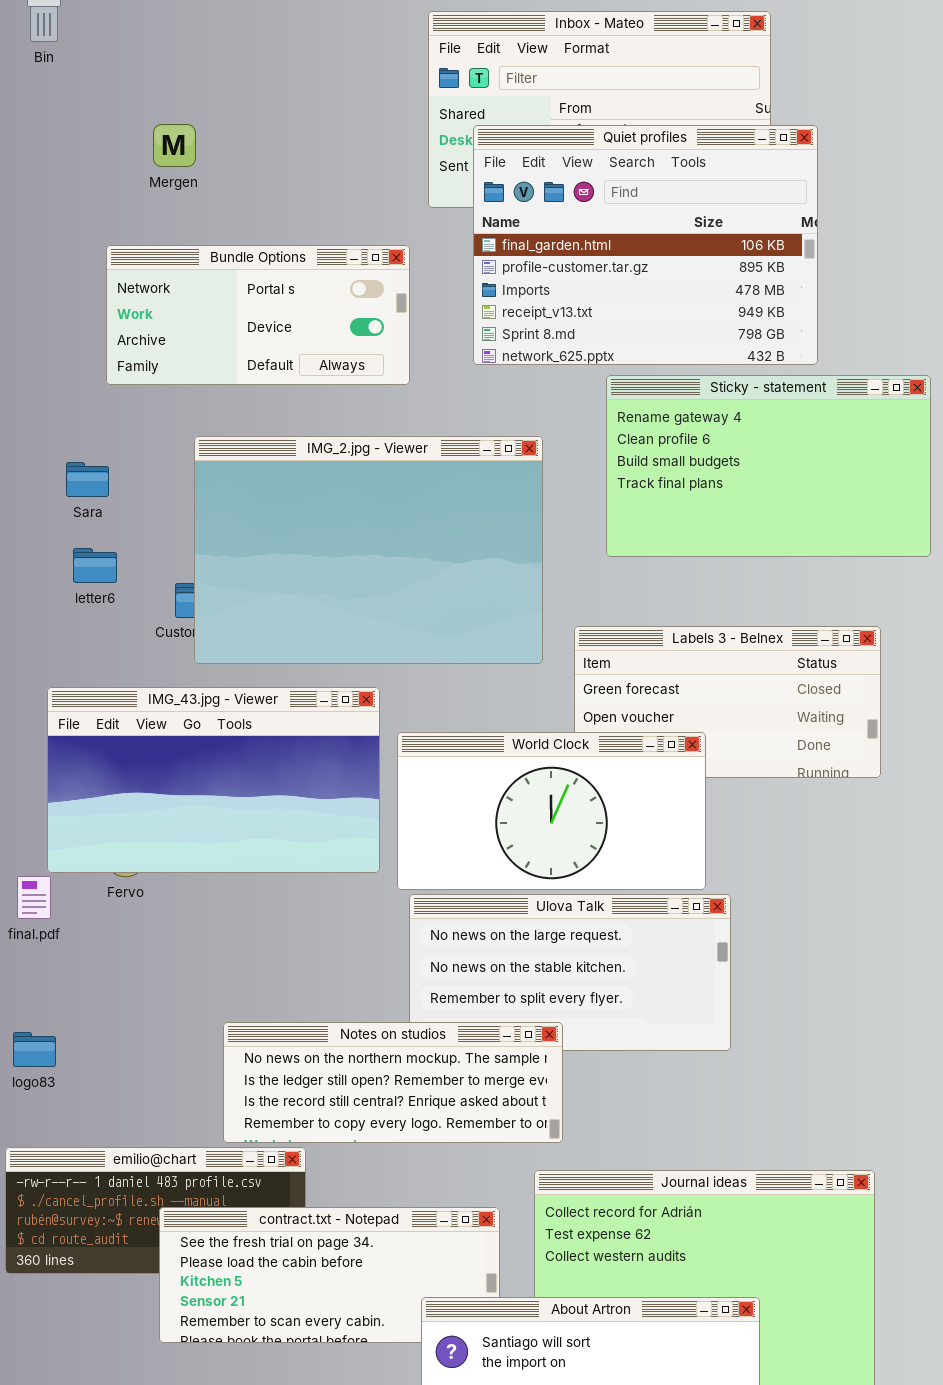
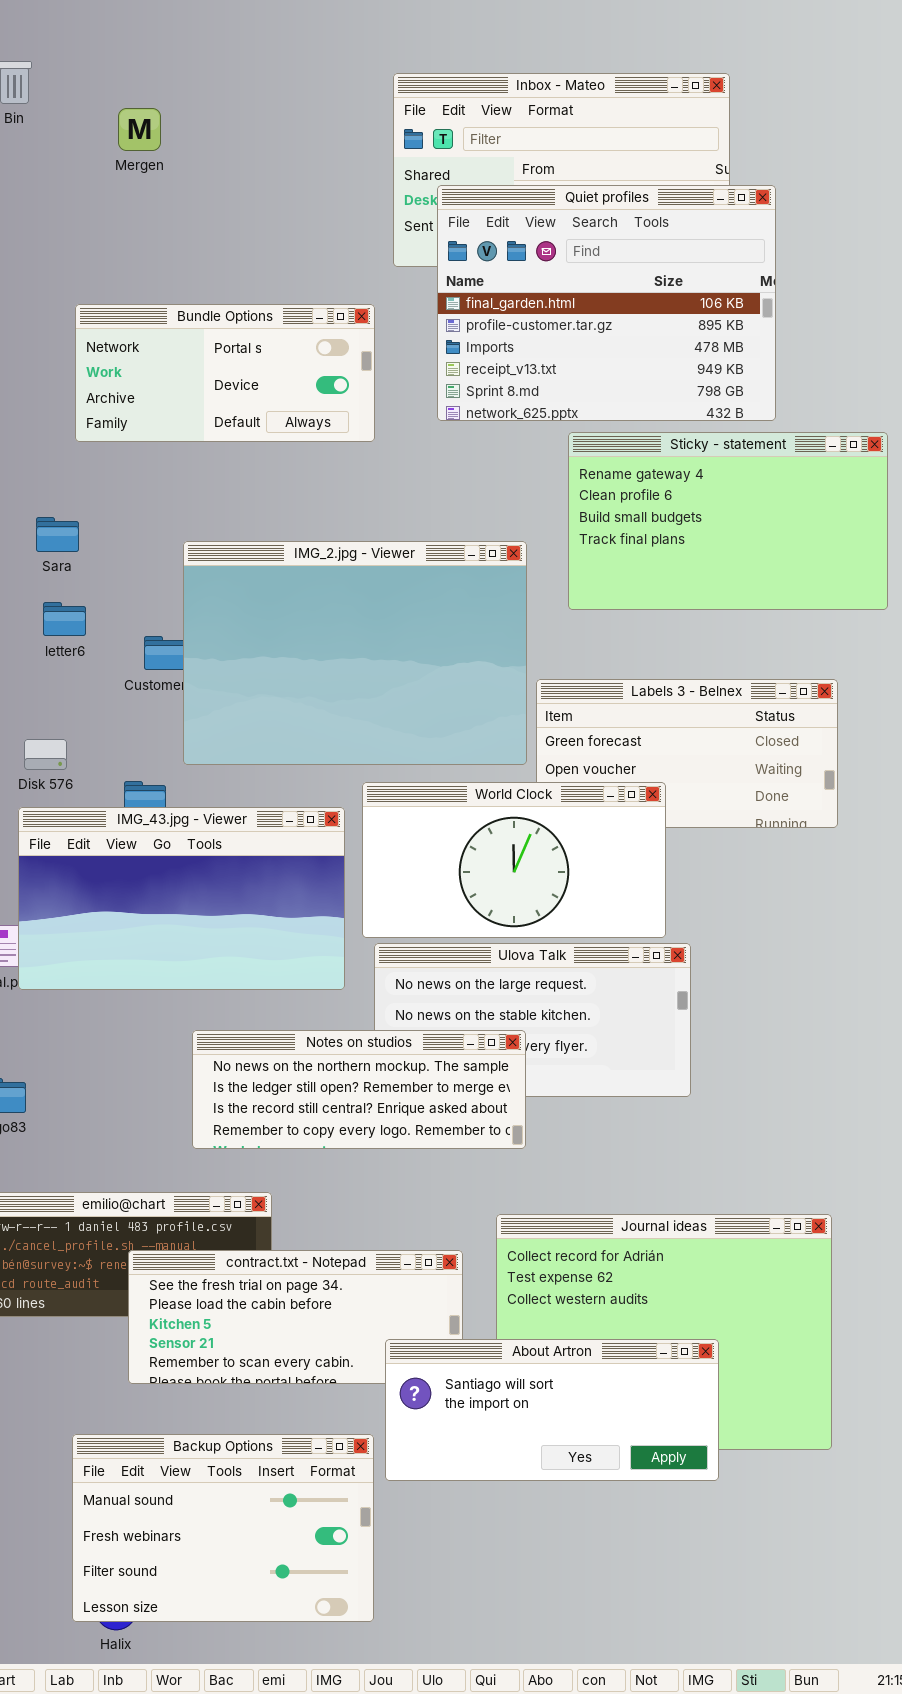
Mergen: [153,124,196,167] -> [118,108,161,151], moved
IMG_2.jpg - Viewer: [194,436,543,664] -> [183,541,527,765], moved
IMG_43.jpg - Viewer: [47,687,380,873] -> [18,807,345,990], moved
Notes on studios: [223,1022,563,1143] -> [192,1030,526,1149], moved

